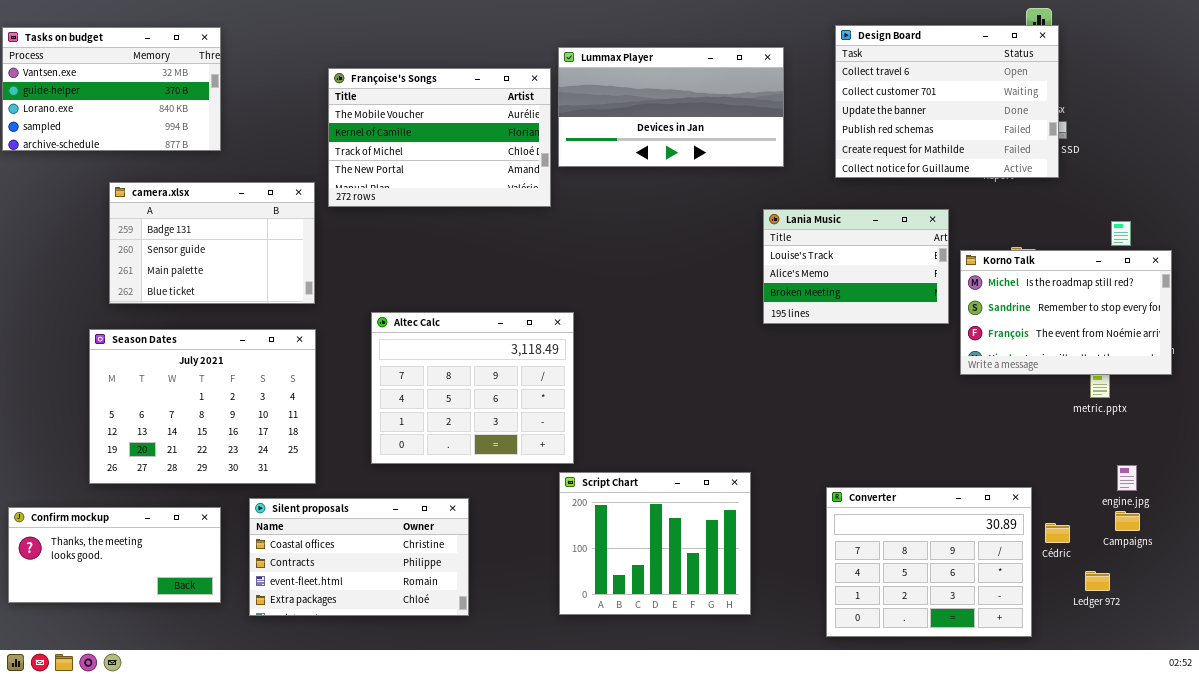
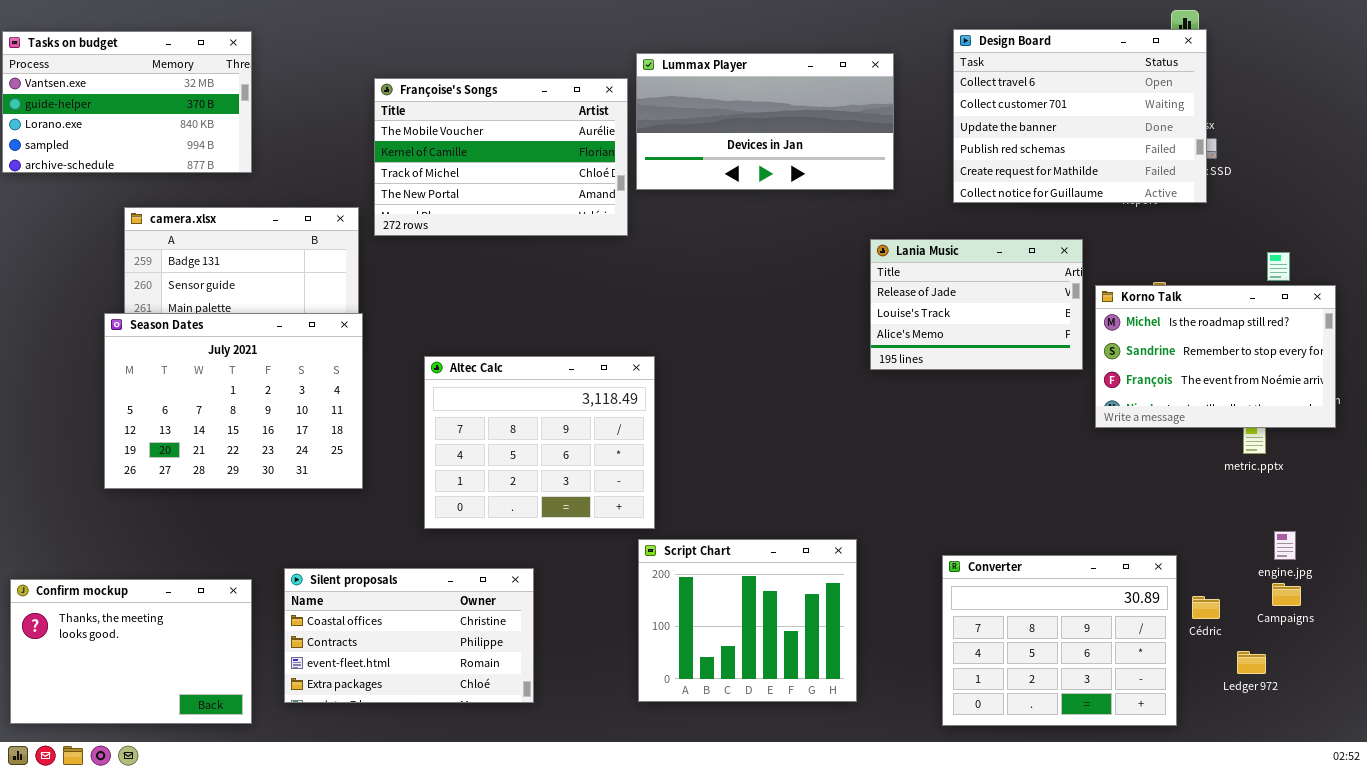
Lania Music: [763,209,949,324] -> [870,239,1083,370], scrolled up 1 row
Season Dates: [89,329,316,484] -> [104,313,363,489], moved
Confirm mockup: [8,507,221,603] -> [10,579,252,724], resized

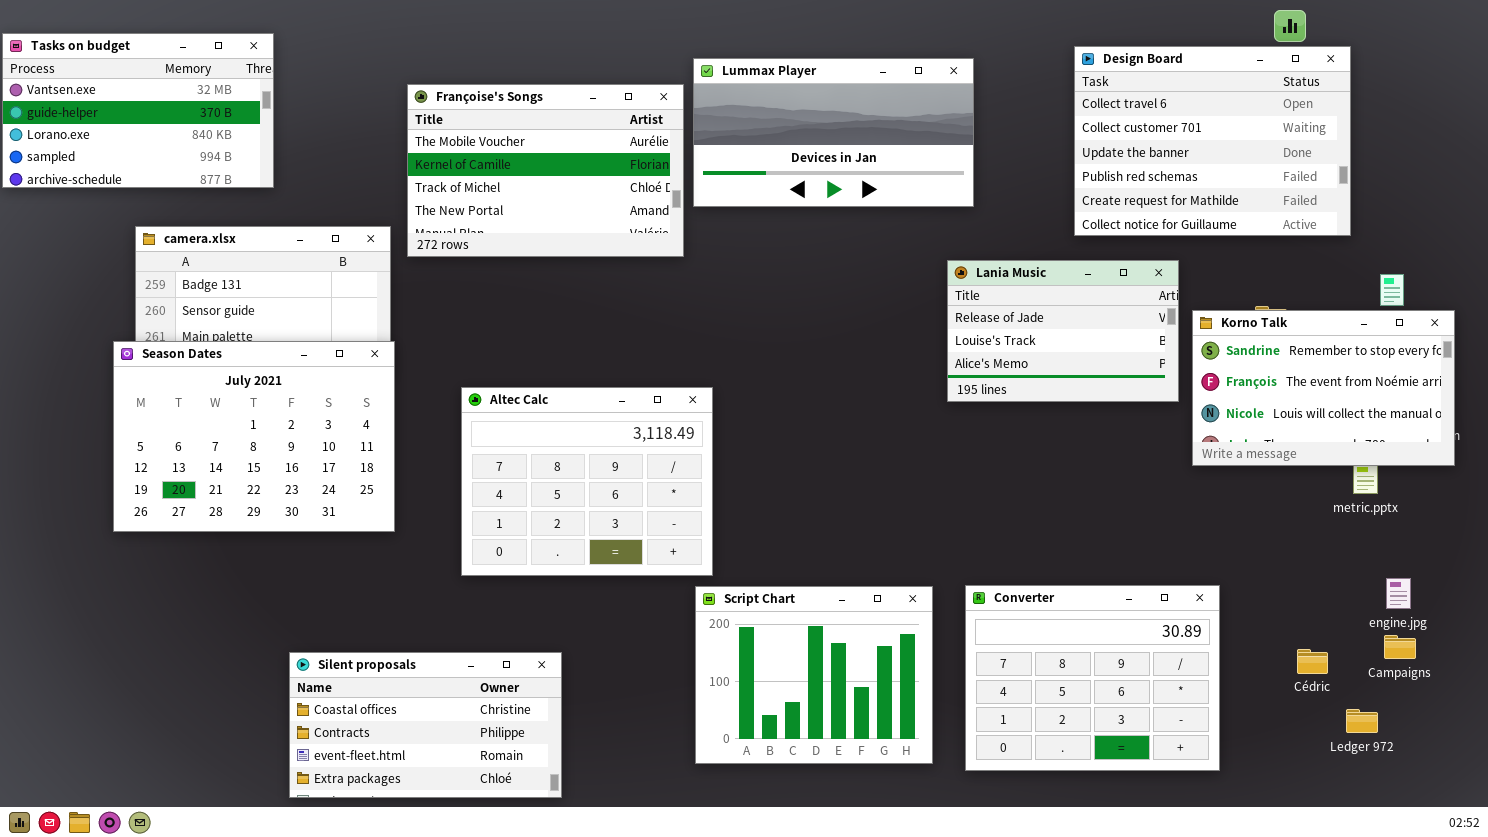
Design Board: [953,29,1207,203] -> [1074,46,1351,236], moved
Korno Talk: [1095,285,1336,428] -> [1192,310,1455,466], scrolled down 1 row
Converter: [942,555,1177,726] -> [965,585,1220,771], moved
Silent proposals: [284,568,534,703] -> [289,652,562,798], moved
Confirm mockup: [10,579,252,724] -> none, closed

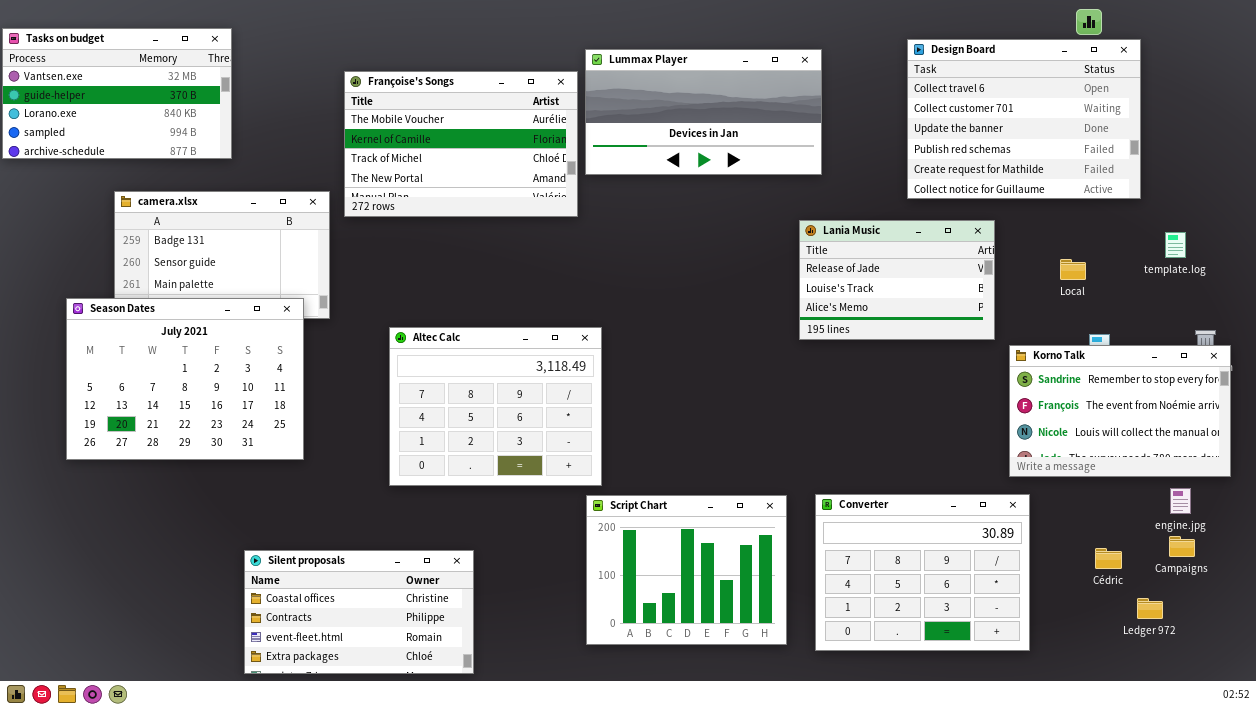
Korno Talk: [1192,310,1455,466] -> [1009,345,1231,477], moved
Season Dates: [113,341,395,532] -> [66,298,304,460], moved

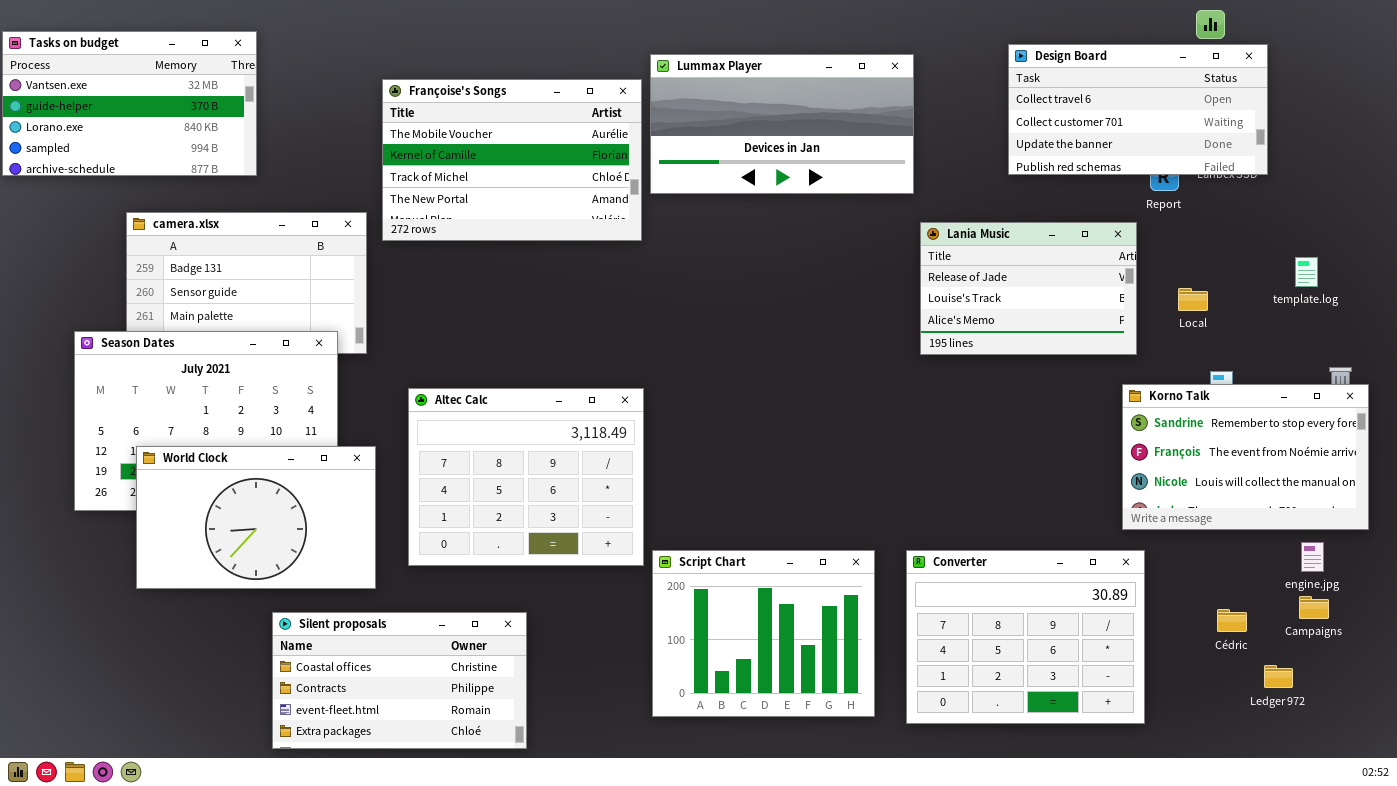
Design Board: [907,39,1141,199] -> [1008,44,1268,175], resized
Lania Music: [799,220,995,340] -> [920,222,1137,355], moved
Altec Calc: [389,327,602,486] -> [408,388,644,566], moved
World Clock: none -> [136,446,376,589], opened

